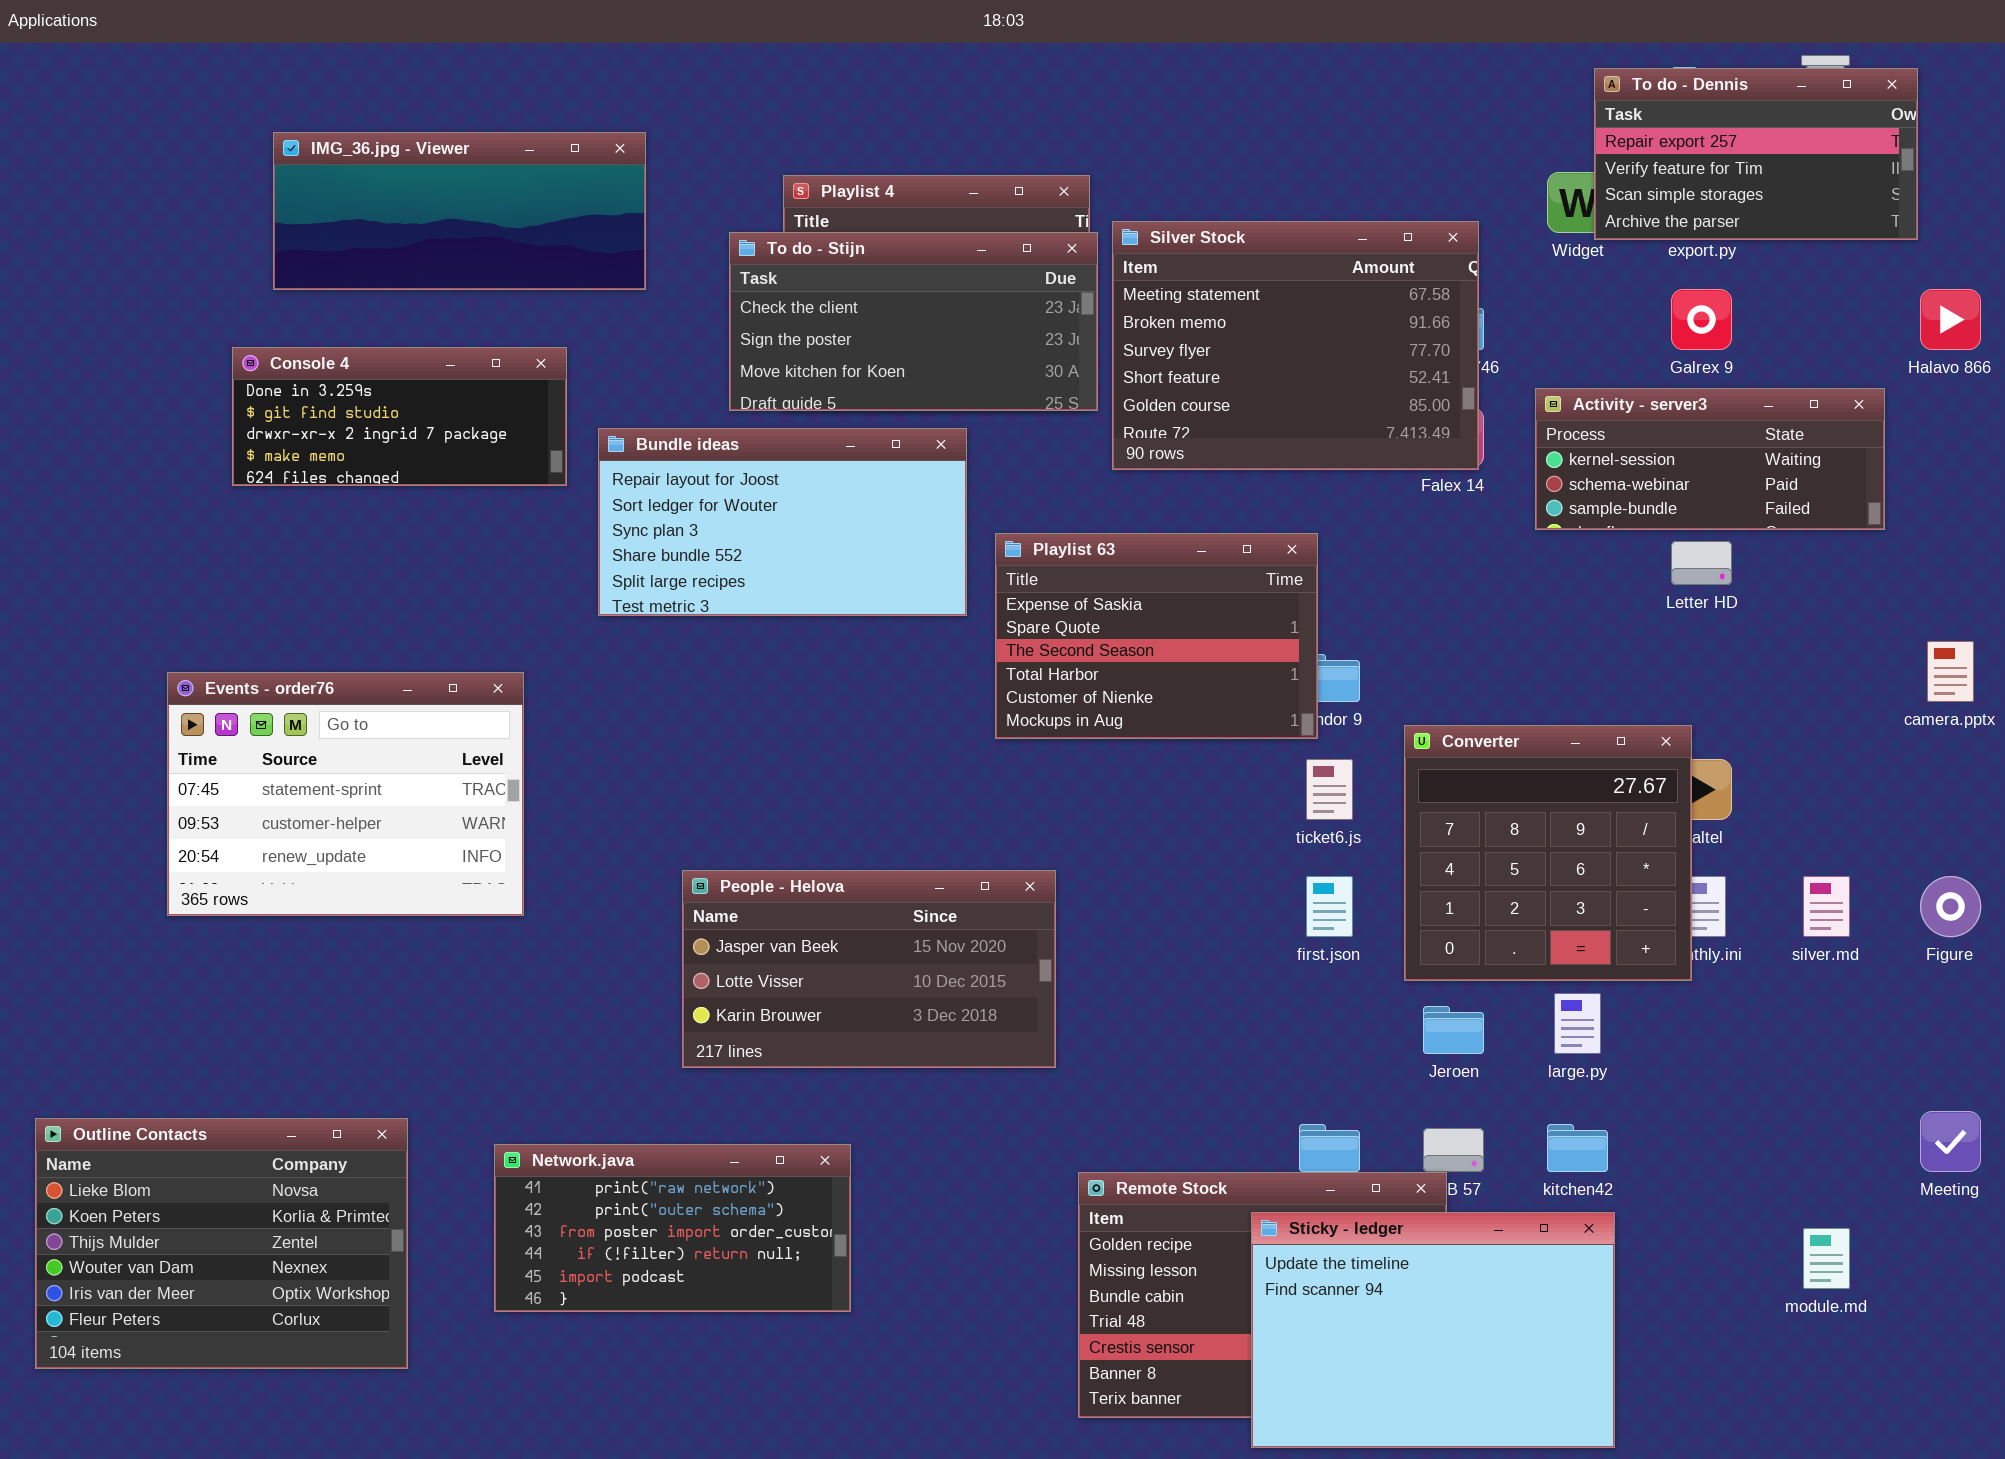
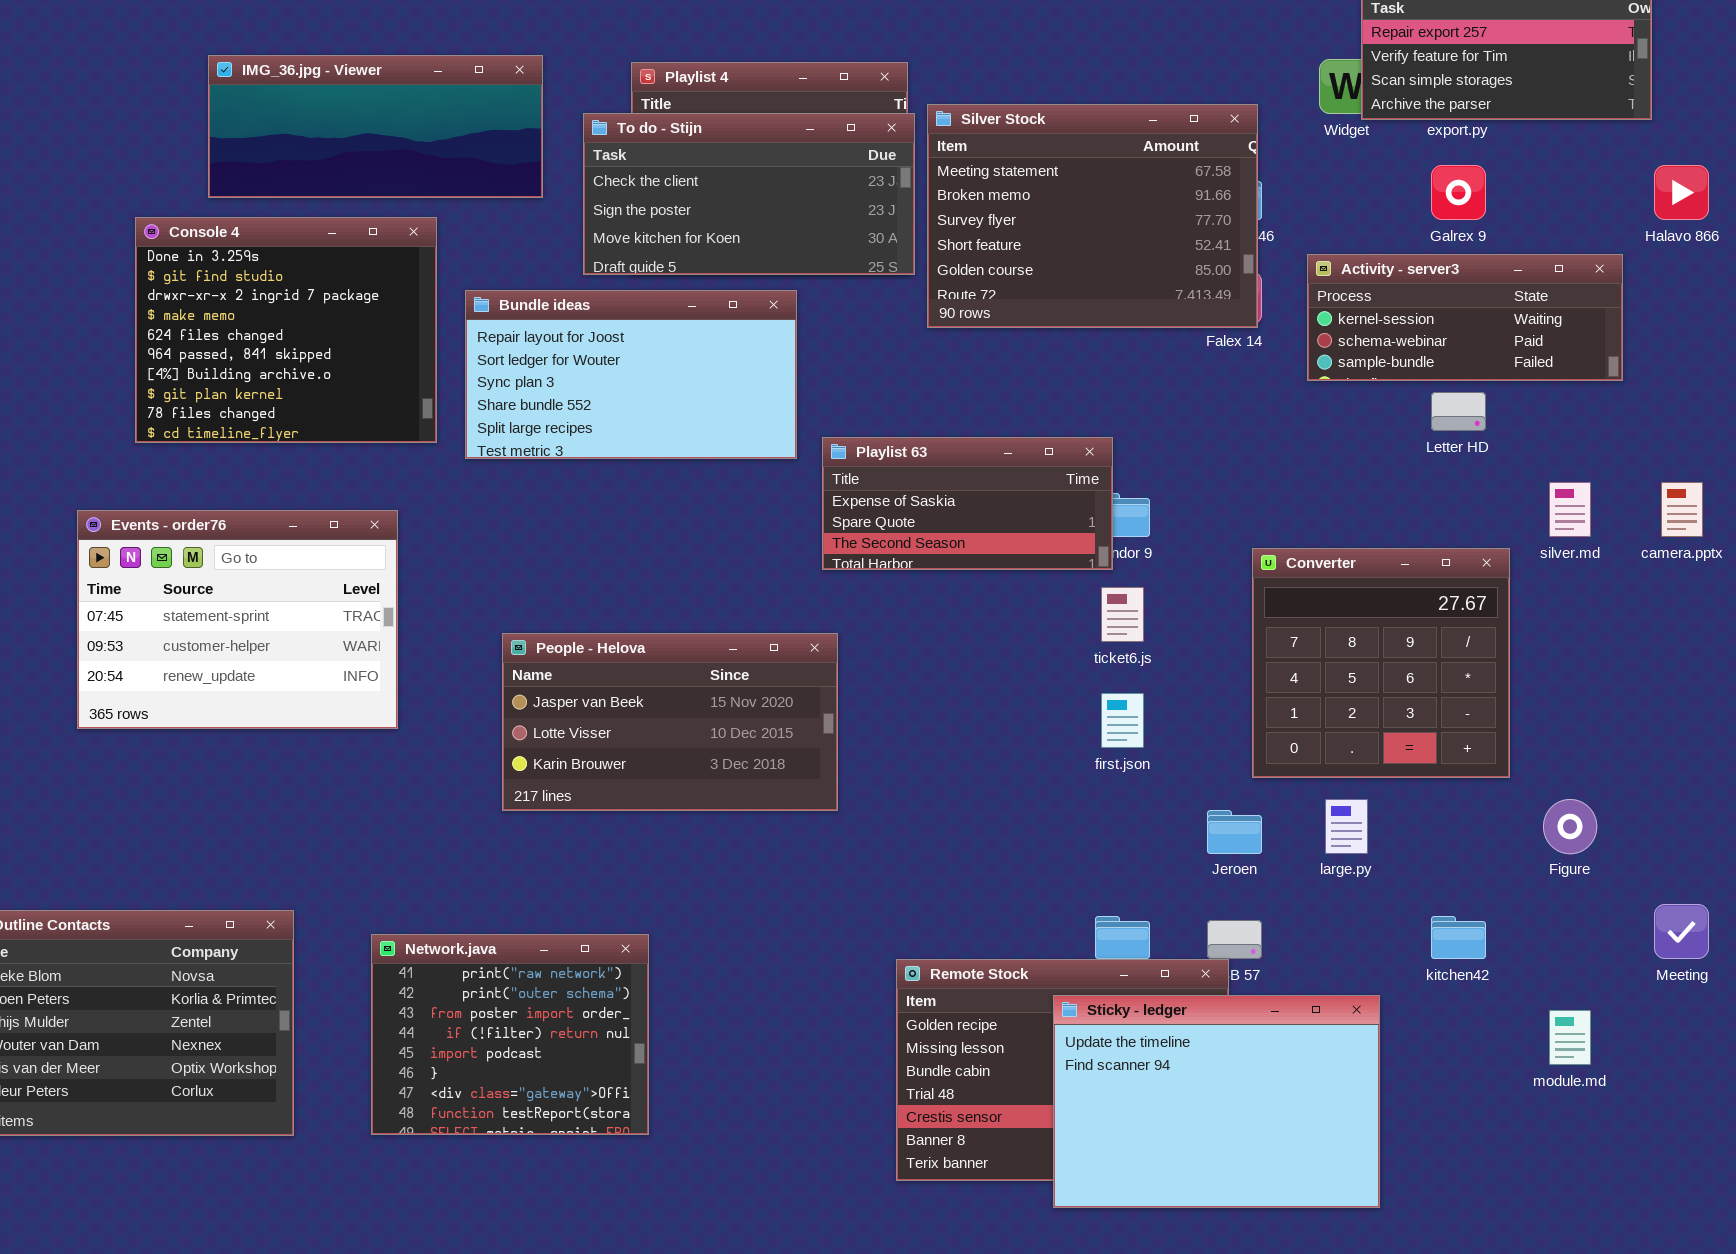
IMG_36.jpg - Viewer: [273,132,646,290] -> [208,55,543,198], moved
Console 4: [232,347,567,486] -> [135,217,437,443], resized
Playlist 63: [995,533,1318,739] -> [822,437,1113,570], resized
Converter: [1404,725,1692,981] -> [1252,548,1510,778], moved
People - Helova: [682,870,1056,1068] -> [502,633,838,811], moved
silver.md: [1803,876,1850,937] -> [1549,482,1591,537], moved
Figure: [1920,876,1981,937] -> [1543,799,1597,854], moved
kitchen42: [1547,1124,1608,1172] -> [1431,916,1486,959], moved
Network.java: [494,1144,851,1312] -> [371,934,649,1135], resized

